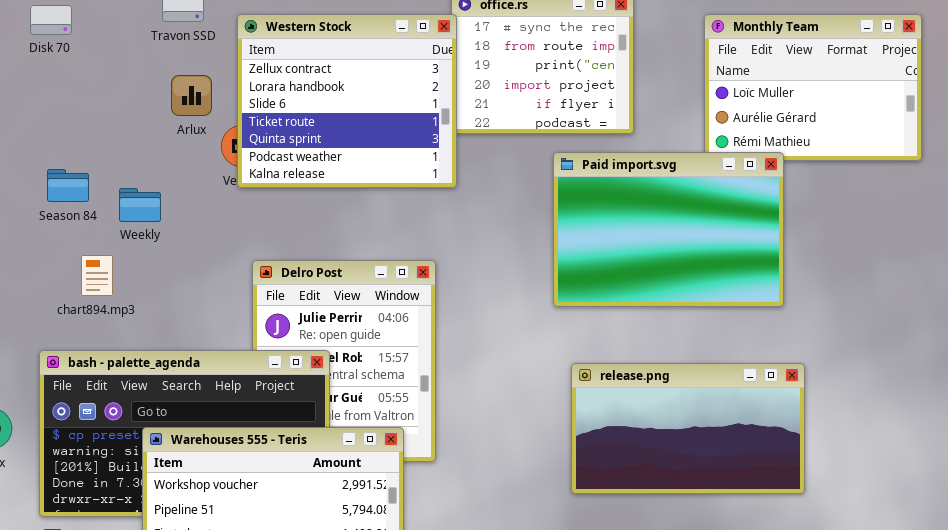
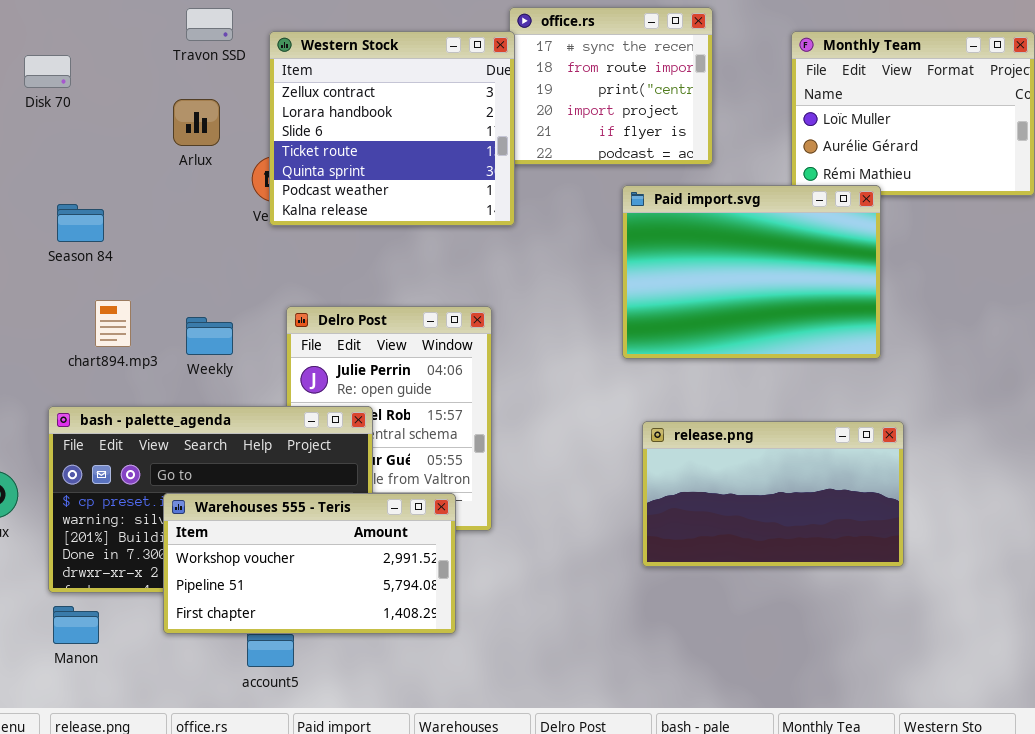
Disk 70: [30,5,72,35] -> [24,55,71,88], moved
Arlux: [171,75,212,116] -> [173,99,220,146], moved
Weekly: [119,188,161,222] -> [186,317,233,355], moved

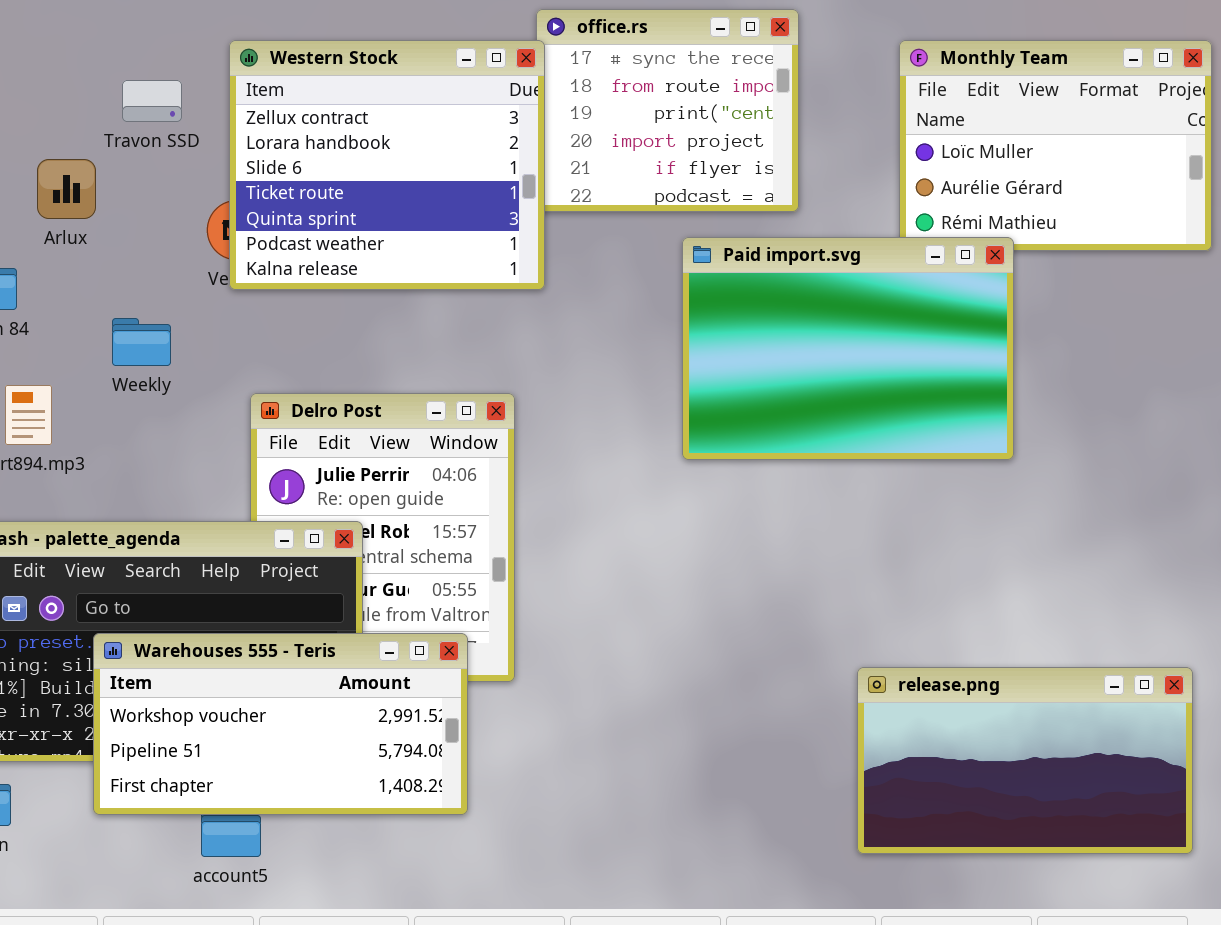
Travon SSD: [186,8,233,41] -> [122,80,182,122], moved
Arlux: [173,99,220,146] -> [37,159,96,219], moved
Weekly: [186,317,233,355] -> [112,318,171,366], moved
release.png: [642,421,904,567] -> [857,667,1193,854], moved

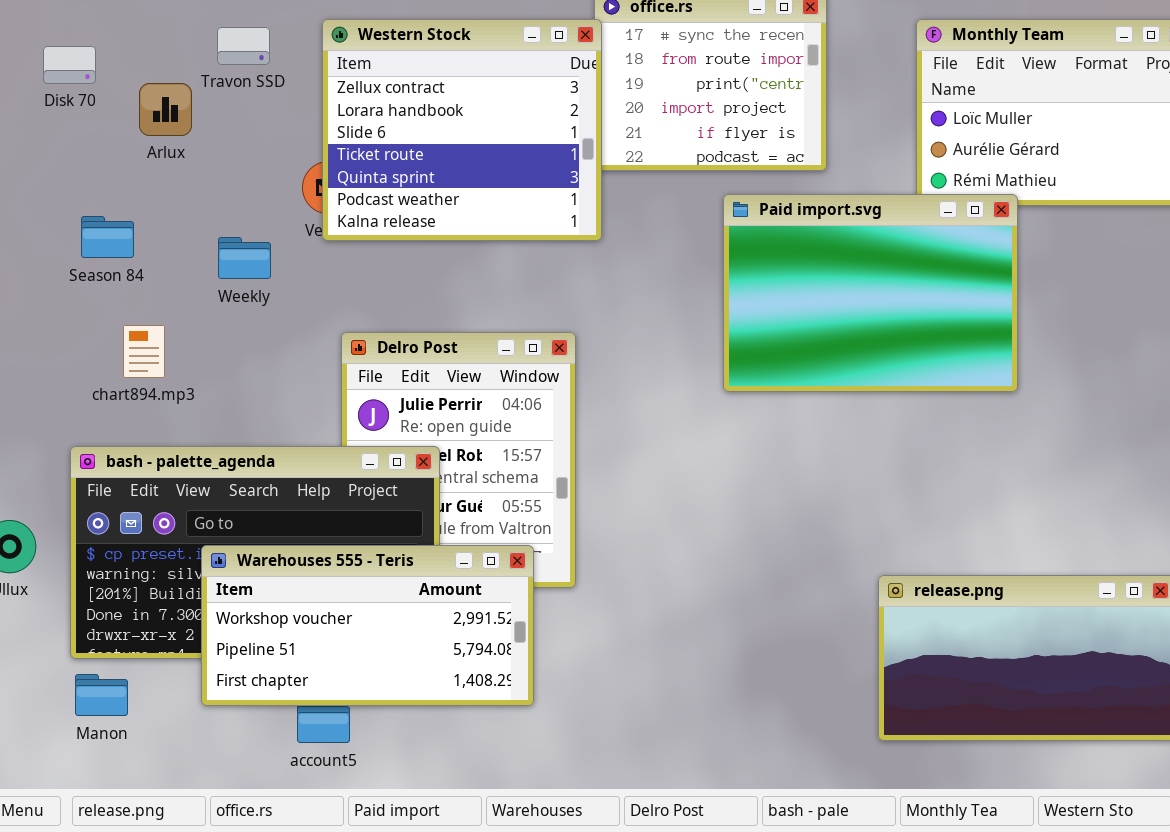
Travon SSD: [122,80,182,122] -> [217,27,270,65], moved
Arlux: [37,159,96,219] -> [139,83,192,136], moved
Weekly: [112,318,171,366] -> [218,237,271,279], moved

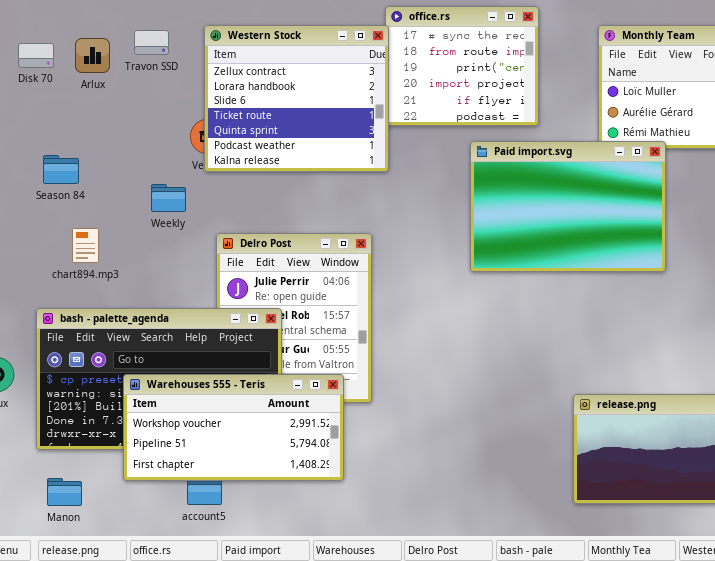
Arlux: [139,83,192,136] -> [75,38,110,73], moved
Weekly: [218,237,271,279] -> [151,184,186,212], moved
Manon: [75,674,128,716] -> [47,478,82,506], moved

